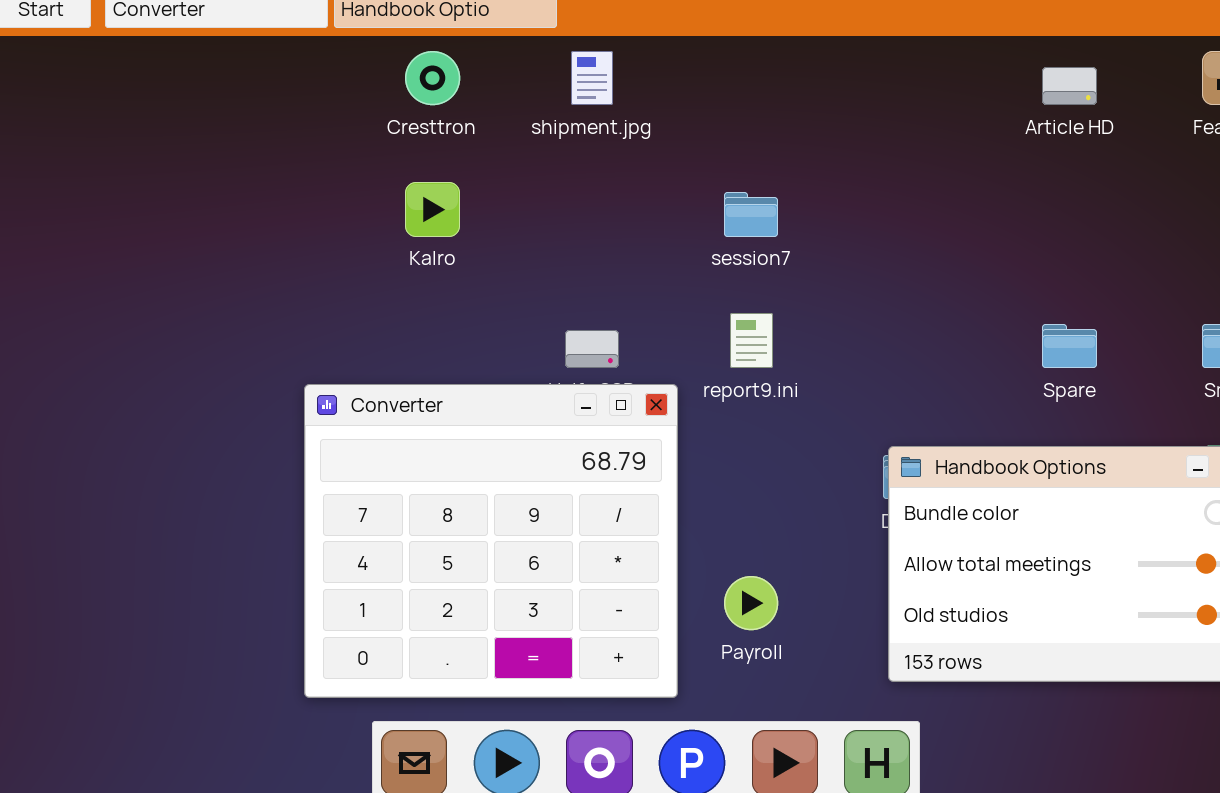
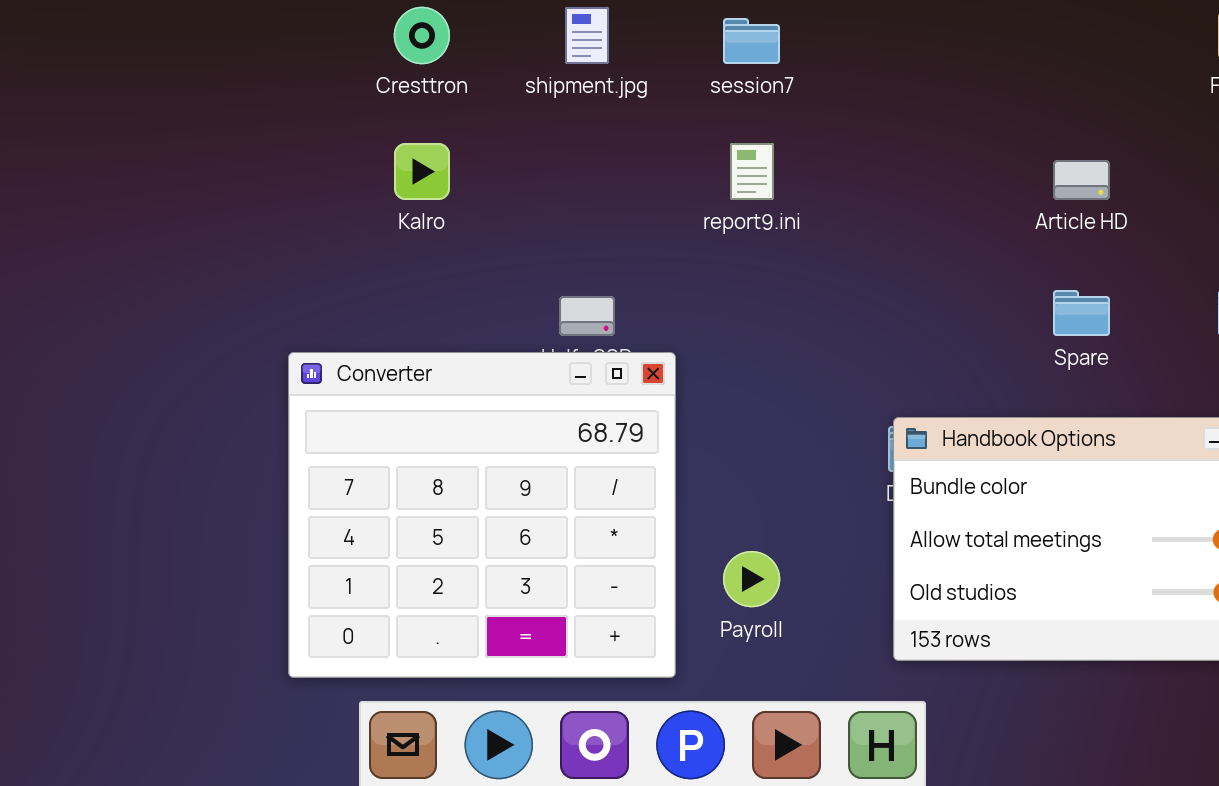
Article HD: [1042,67,1097,105] -> [1053,160,1110,200], moved
session7: [724,192,778,237] -> [723,18,780,64], moved
report9.ini: [730,313,773,368] -> [730,143,774,200], moved

